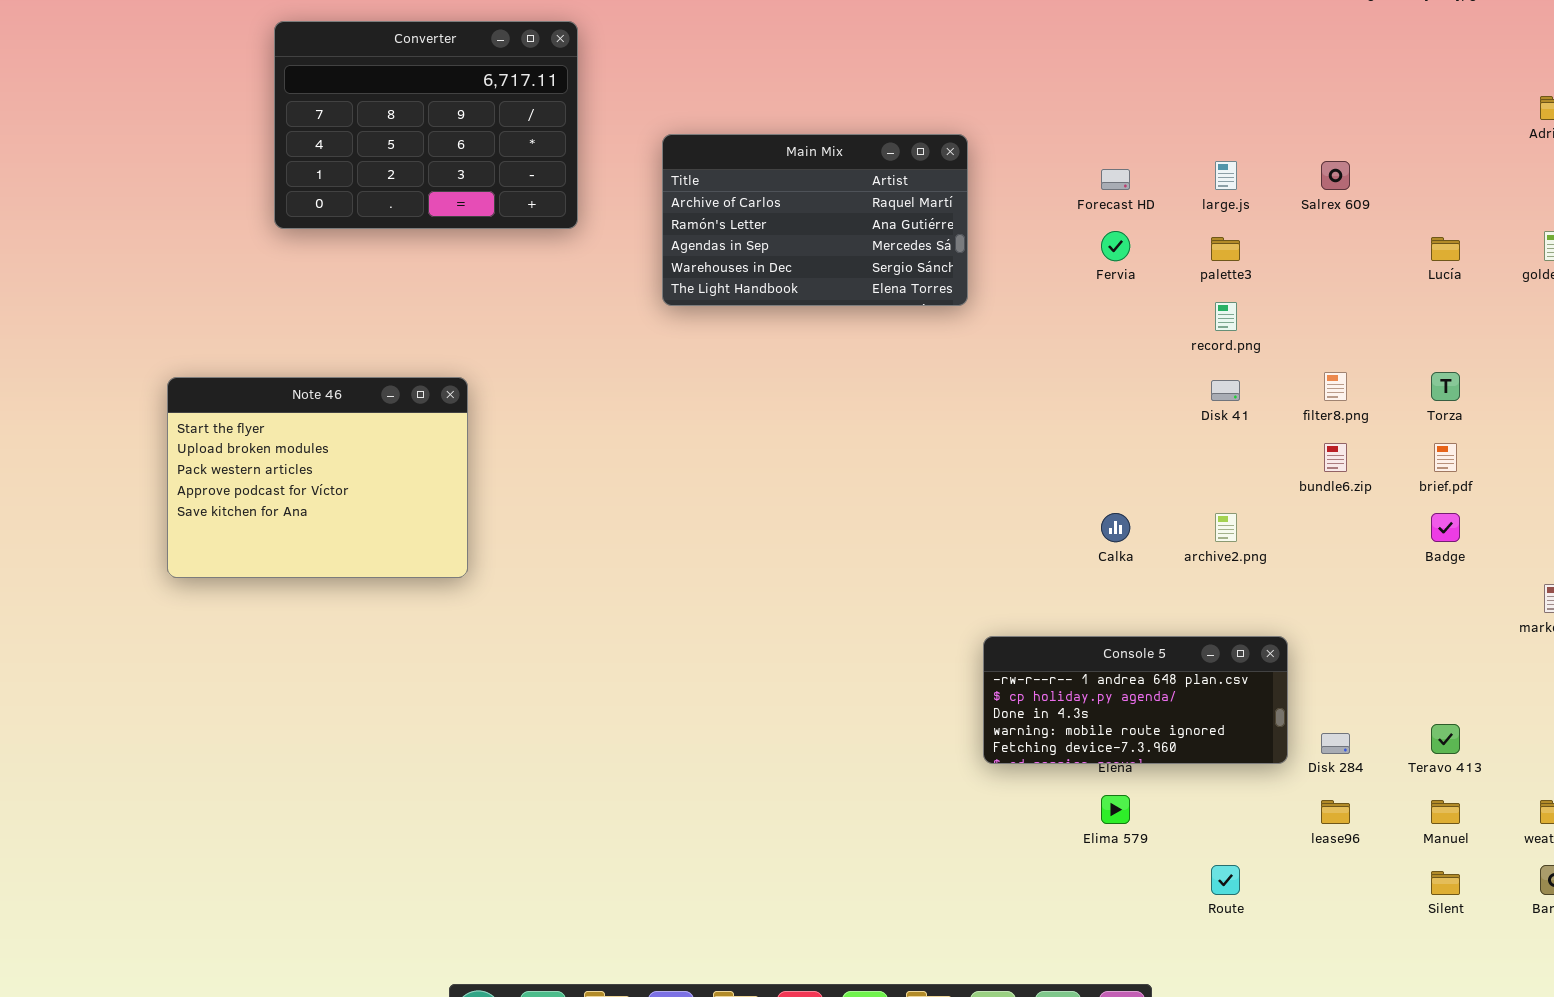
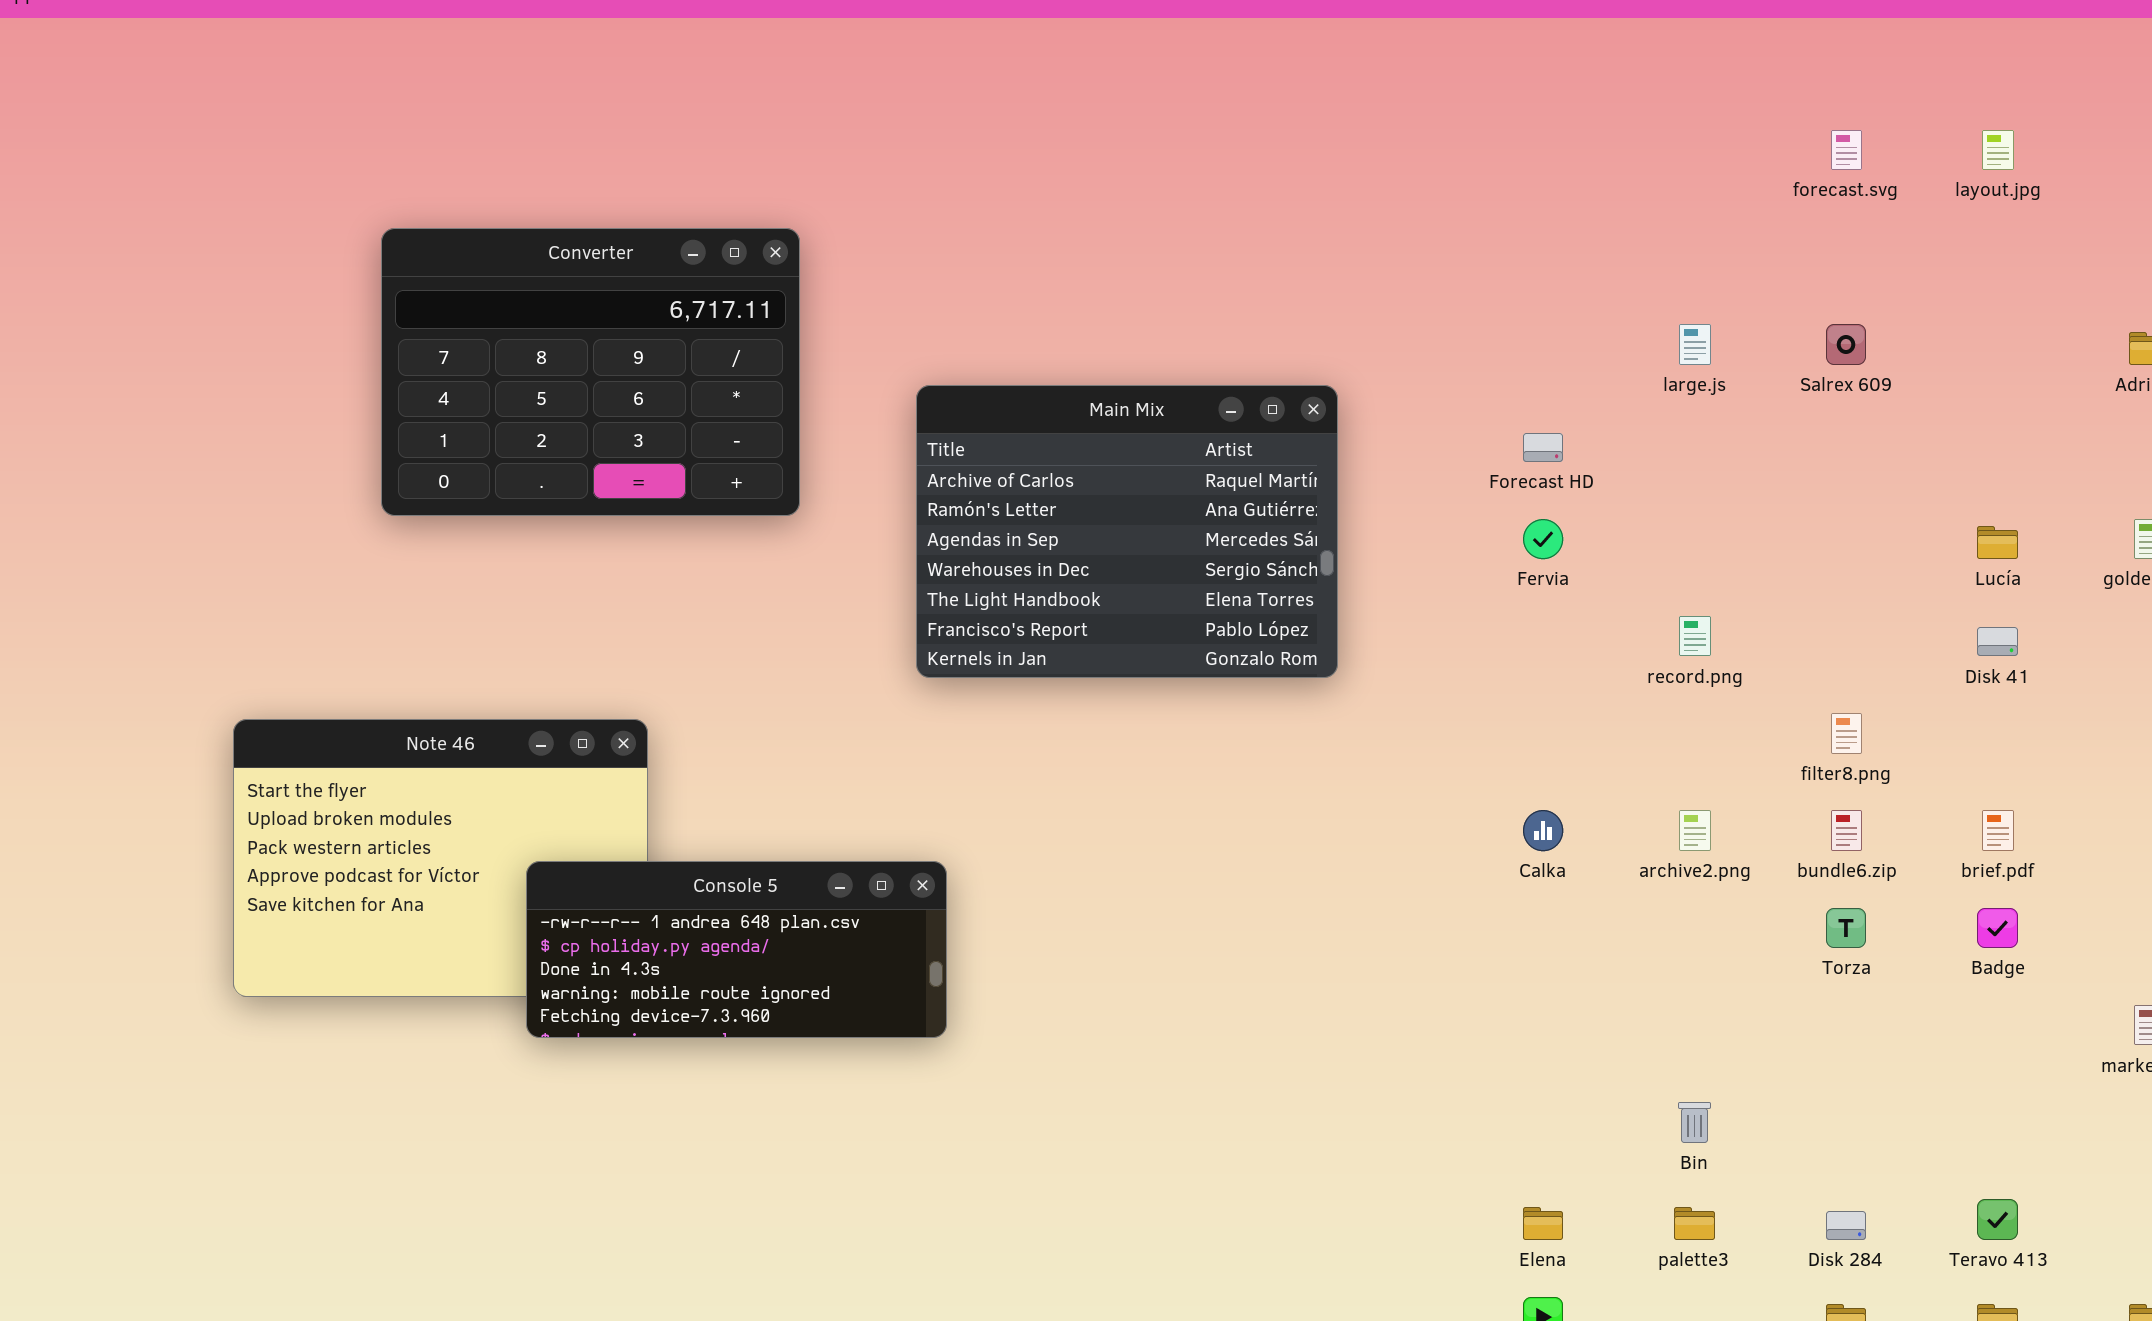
Main Mix: [662,134,968,306] -> [916,385,1338,678], resized
large.js: [1215,161,1237,190] -> [1679,324,1711,365], moved
Salrex 609: [1321,161,1350,190] -> [1826,324,1866,365], moved
palette3: [1211,237,1240,261] -> [1674,1207,1715,1240], moved
Torza: [1431,372,1460,401] -> [1826,908,1866,948], moved
Disk 41: [1211,380,1240,401] -> [1977,627,2018,656], moved
Calka: [1101,513,1130,542] -> [1523,810,1563,851], moved
archive2.png: [1215,513,1237,542] -> [1679,810,1711,851], moved
Console 5: [983,636,1288,764] -> [526,861,947,1038], moved

